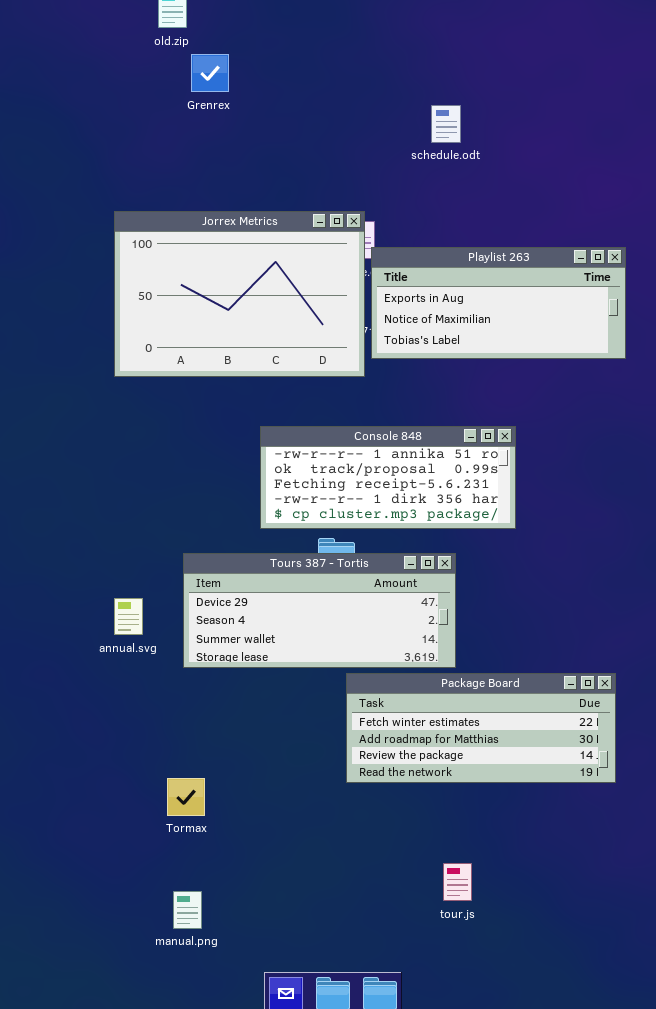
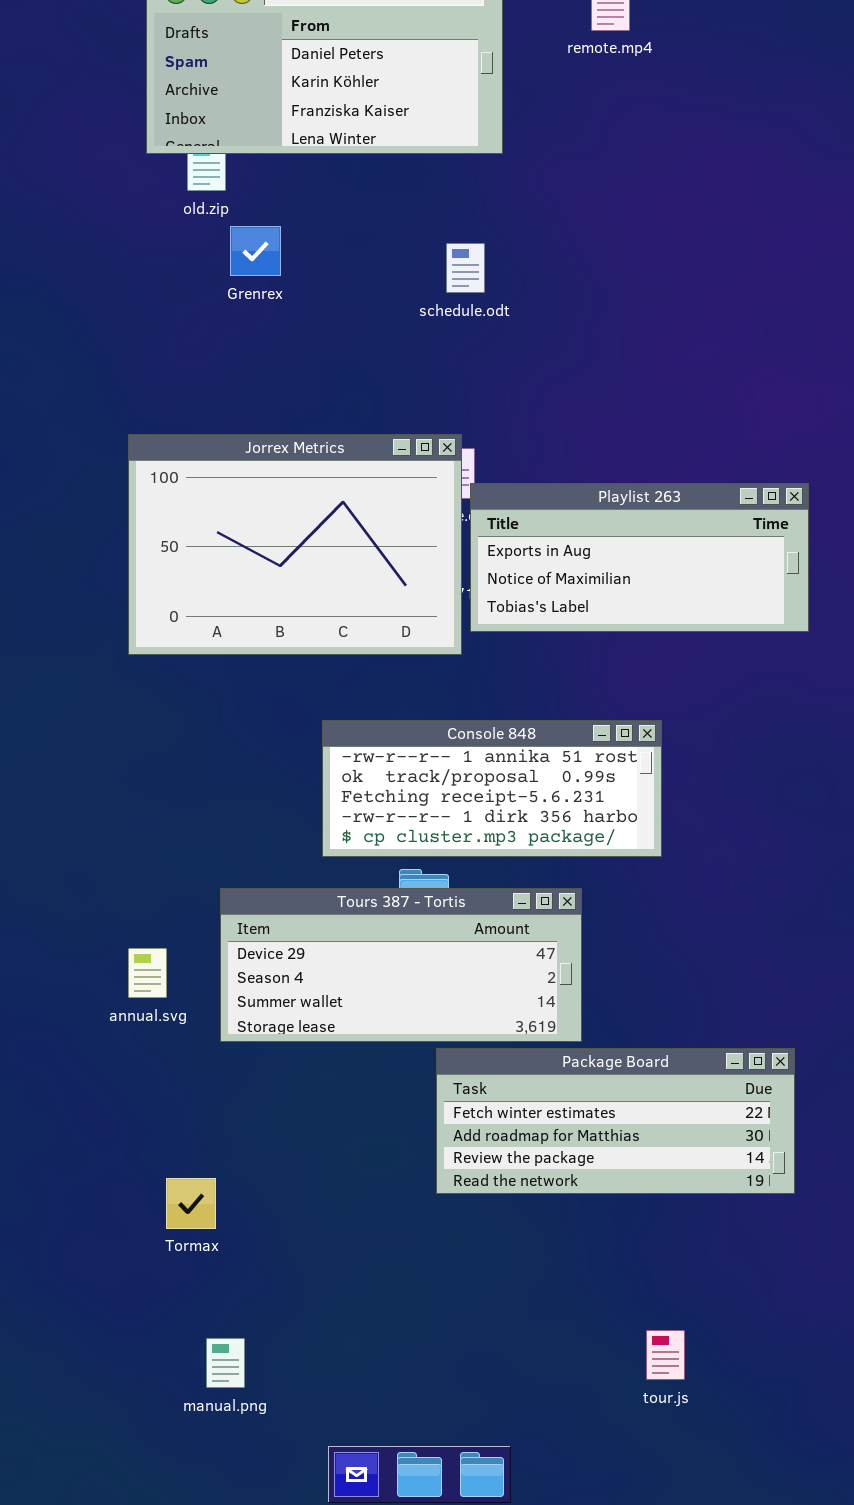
schedule.odt: [431,105,461,143] -> [446,243,485,293], moved
Tormax: [167,778,205,816] -> [166,1178,216,1229], moved
tour.js: [443,863,472,901] -> [646,1330,685,1380], moved

